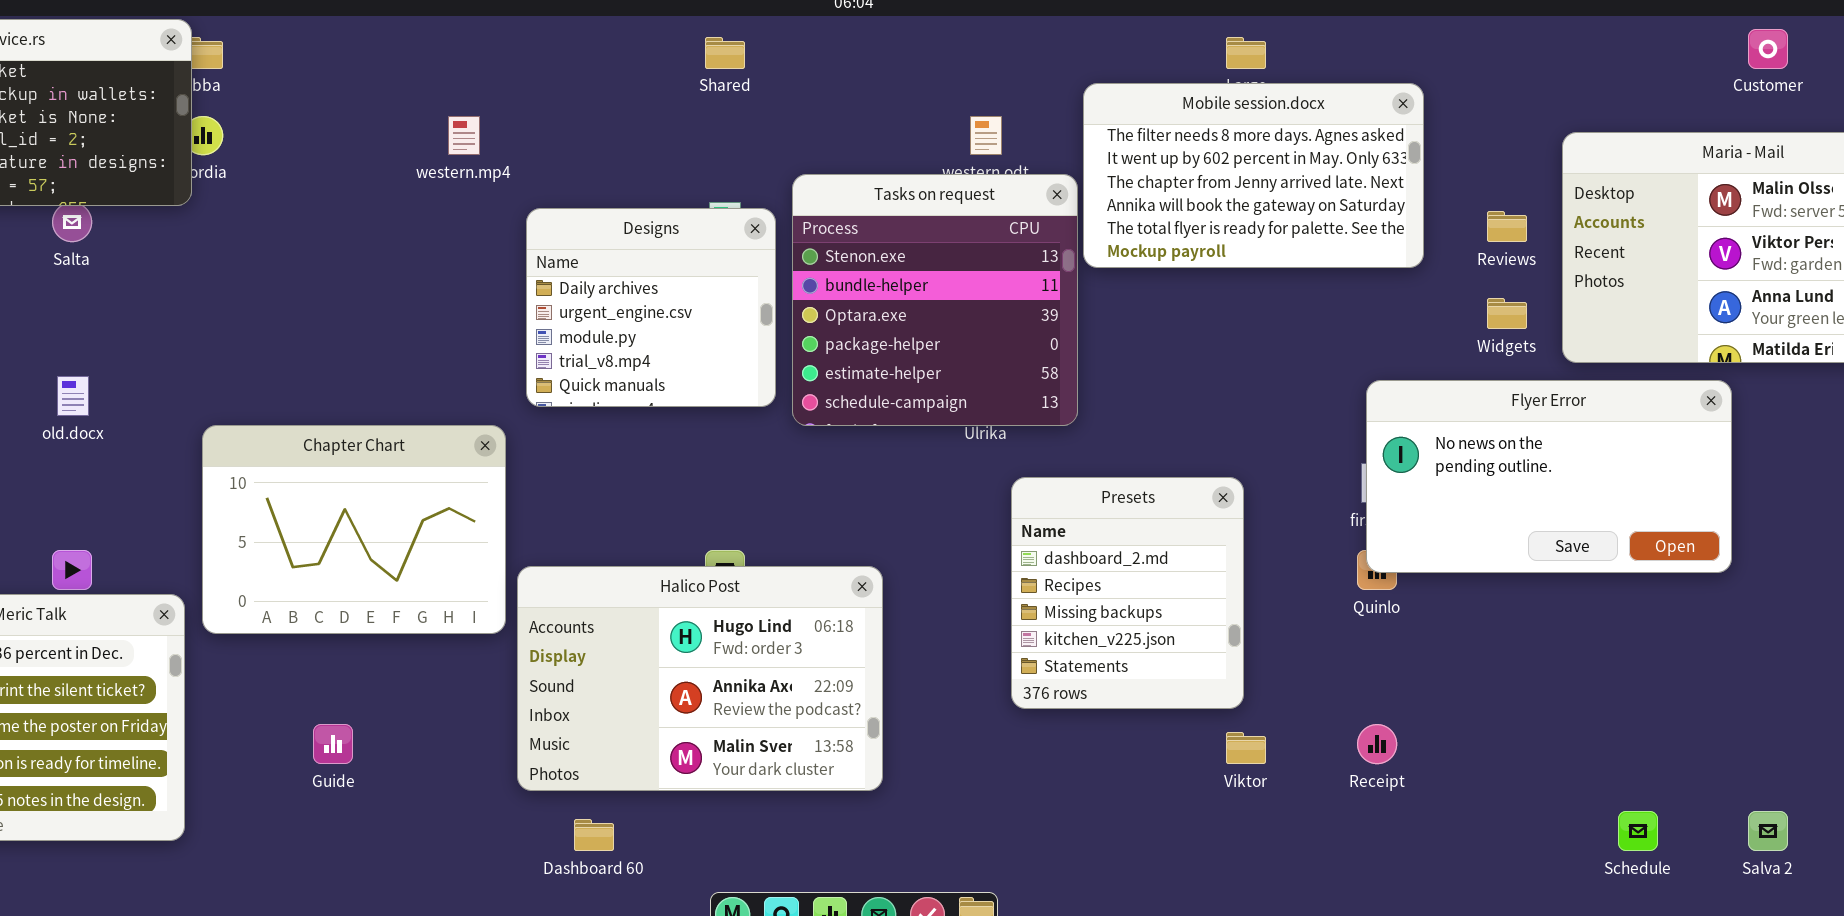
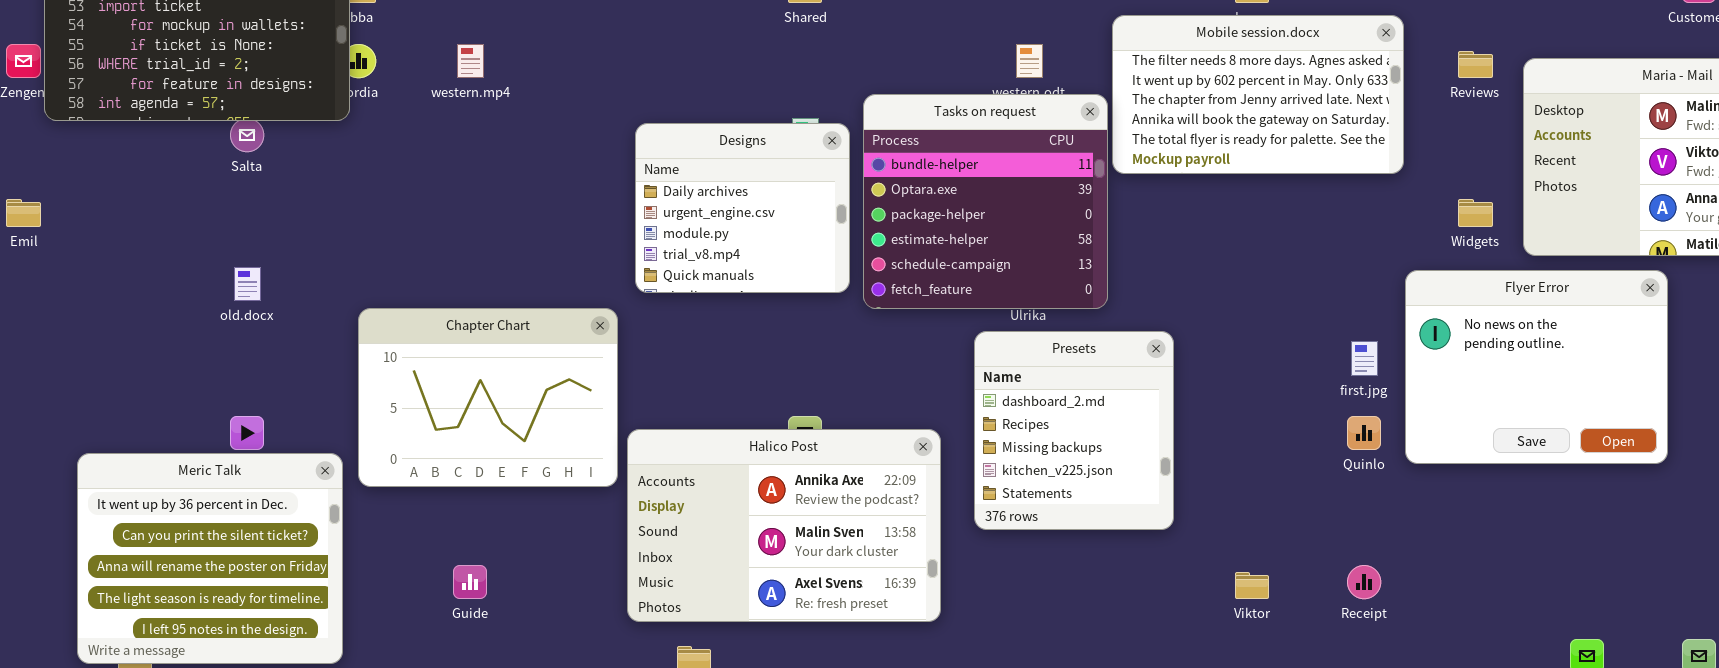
western.mp4: [448,116,480,155] -> [457,44,484,78], moved
Tasks on request: [792,174,1078,426] -> [863,94,1108,309], scrolled down 1 row
Reviews: [1487,211,1527,242] -> [1458,51,1493,78], moved
Flyer Error: [1366,380,1732,573] -> [1405,270,1668,464], resized
Presets: [1011,477,1244,709] -> [974,331,1174,530], moved
Halico Post: [517,566,883,791] -> [627,429,941,622], scrolled down 1 row

